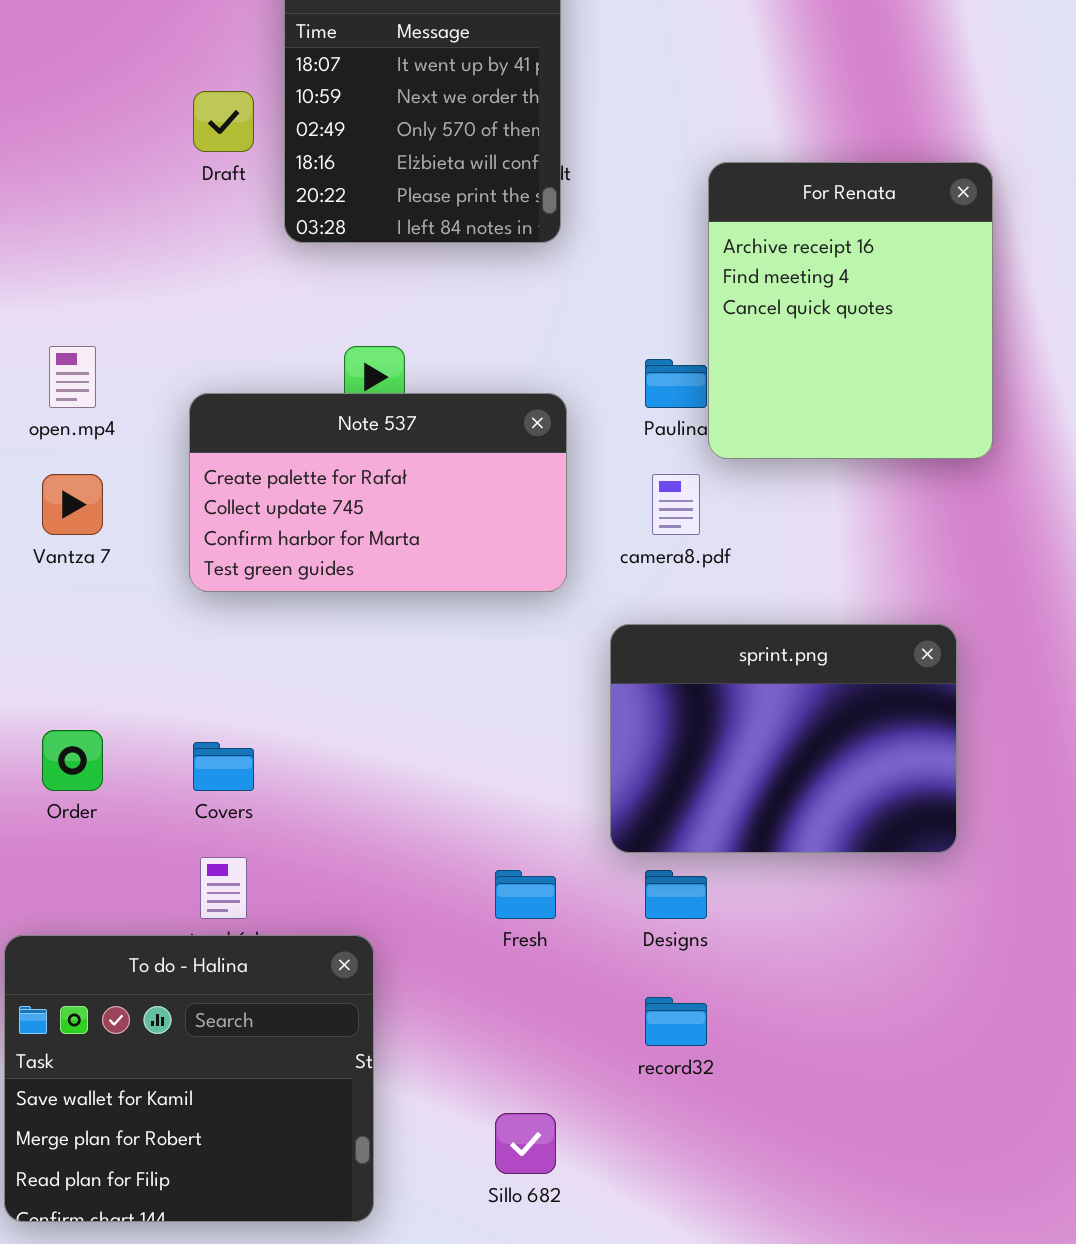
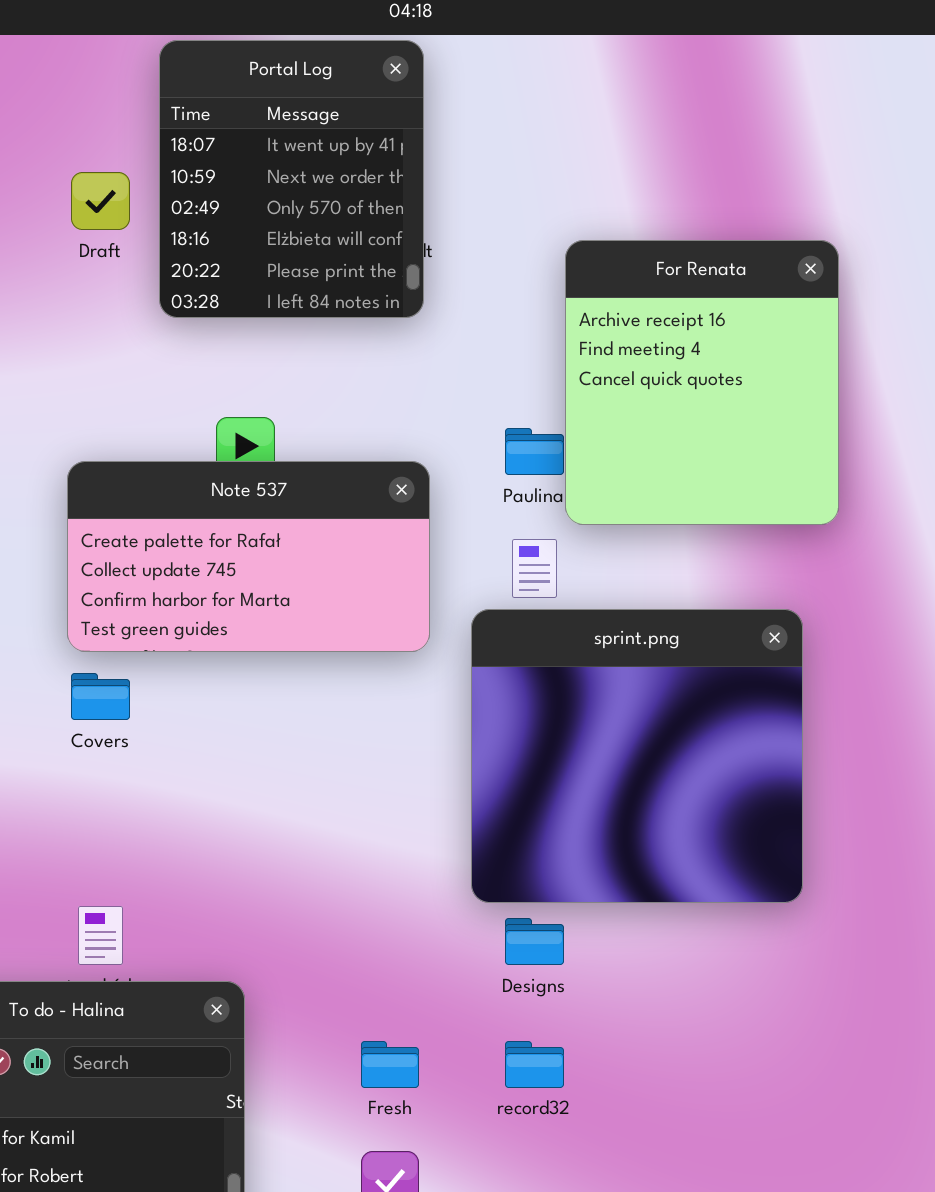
sprint.png: [610,624,957,853] -> [471,609,803,903], resized
Covers: [193,742,254,791] -> [71,673,130,720], moved
Fresh: [495,870,556,919] -> [361,1041,419,1088], moved

